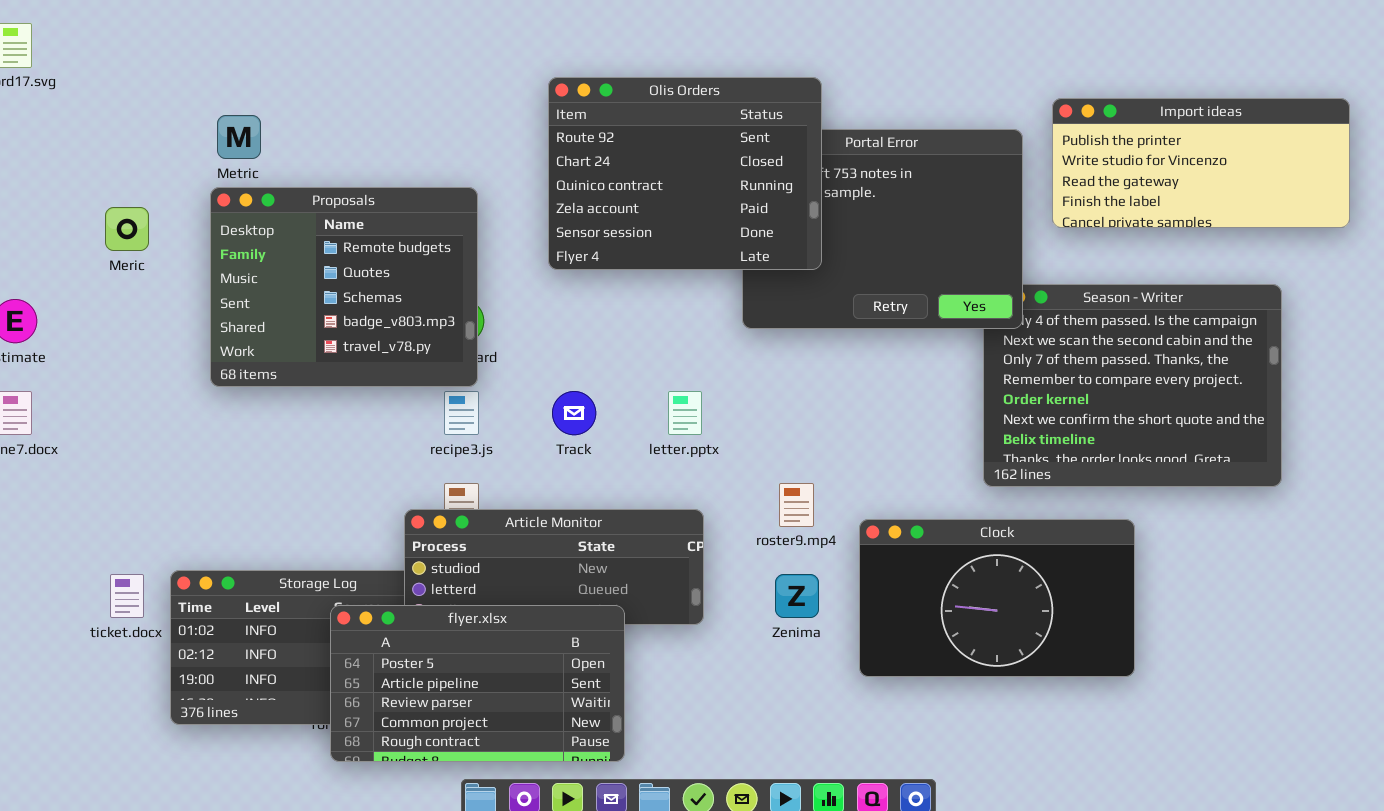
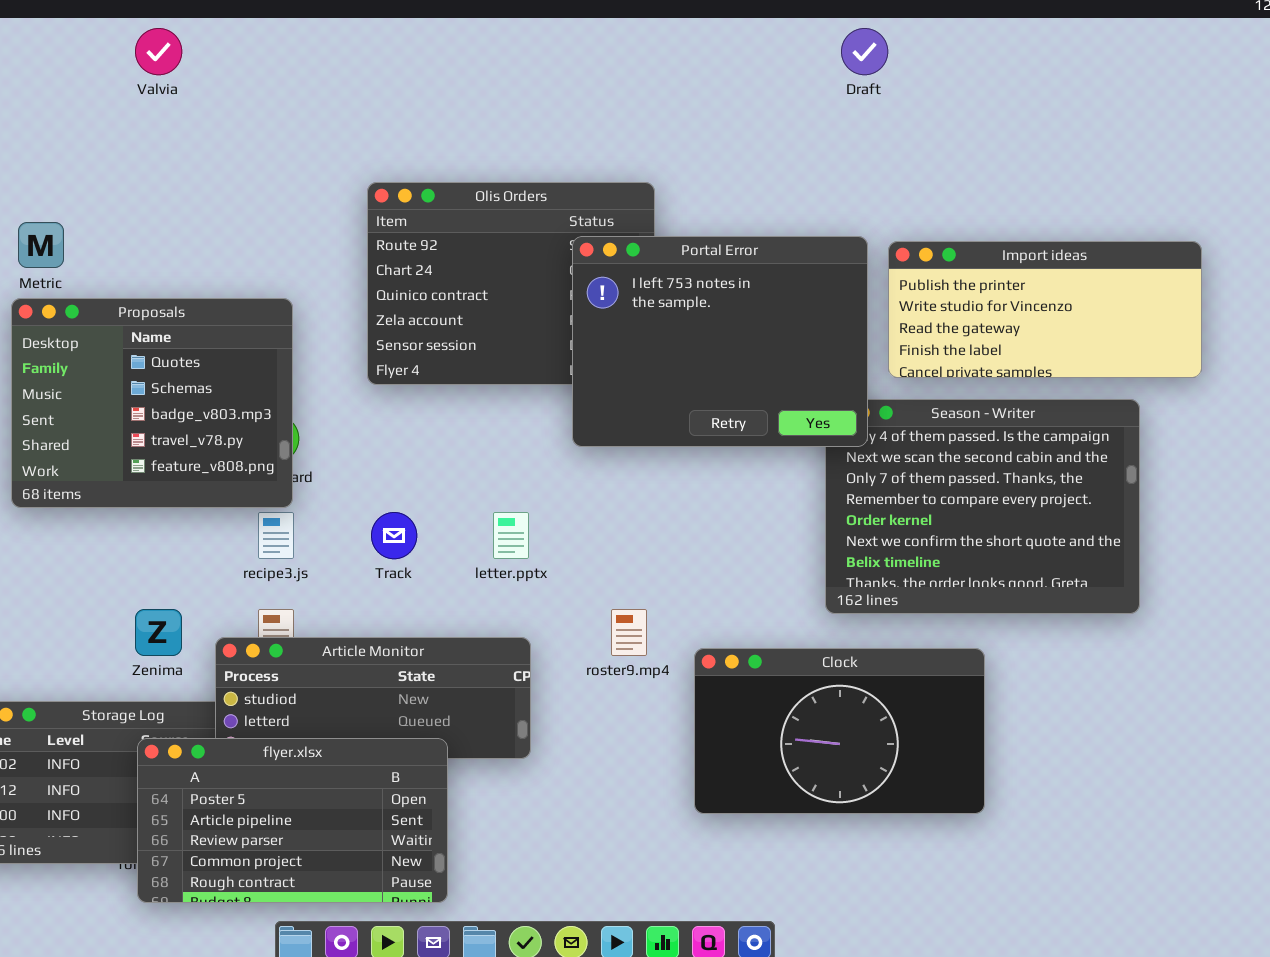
Import ideas: [1052,98,1350,228] -> [888,241,1202,378], moved
Portal Error: [742,129,1023,329] -> [572,236,868,447], raised
Proposals: [210,187,478,387] -> [11,298,293,508], scrolled down 1 row
Zenima: [775,574,819,618] -> [135,609,182,656], moved

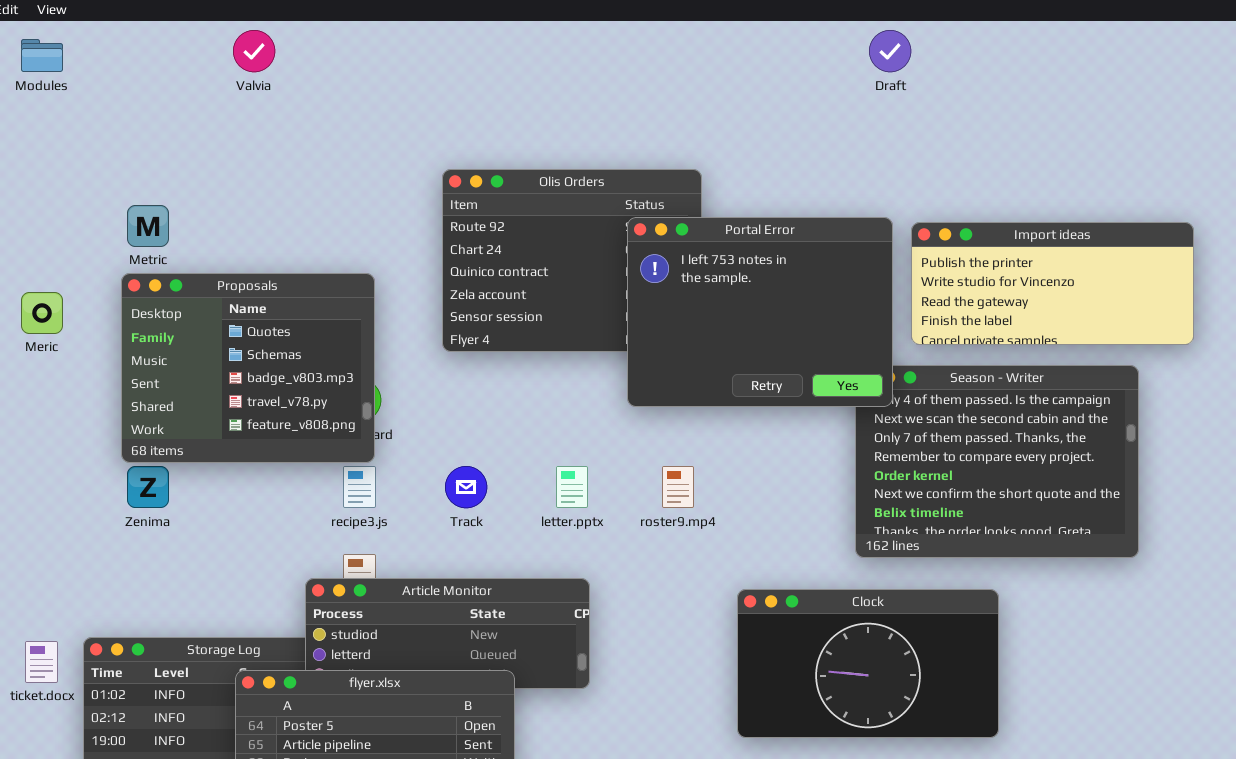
Zenima: [135,609,182,656] -> [127,466,169,508], moved
roster9.mp4: [611,609,647,656] -> [662,466,694,508], moved

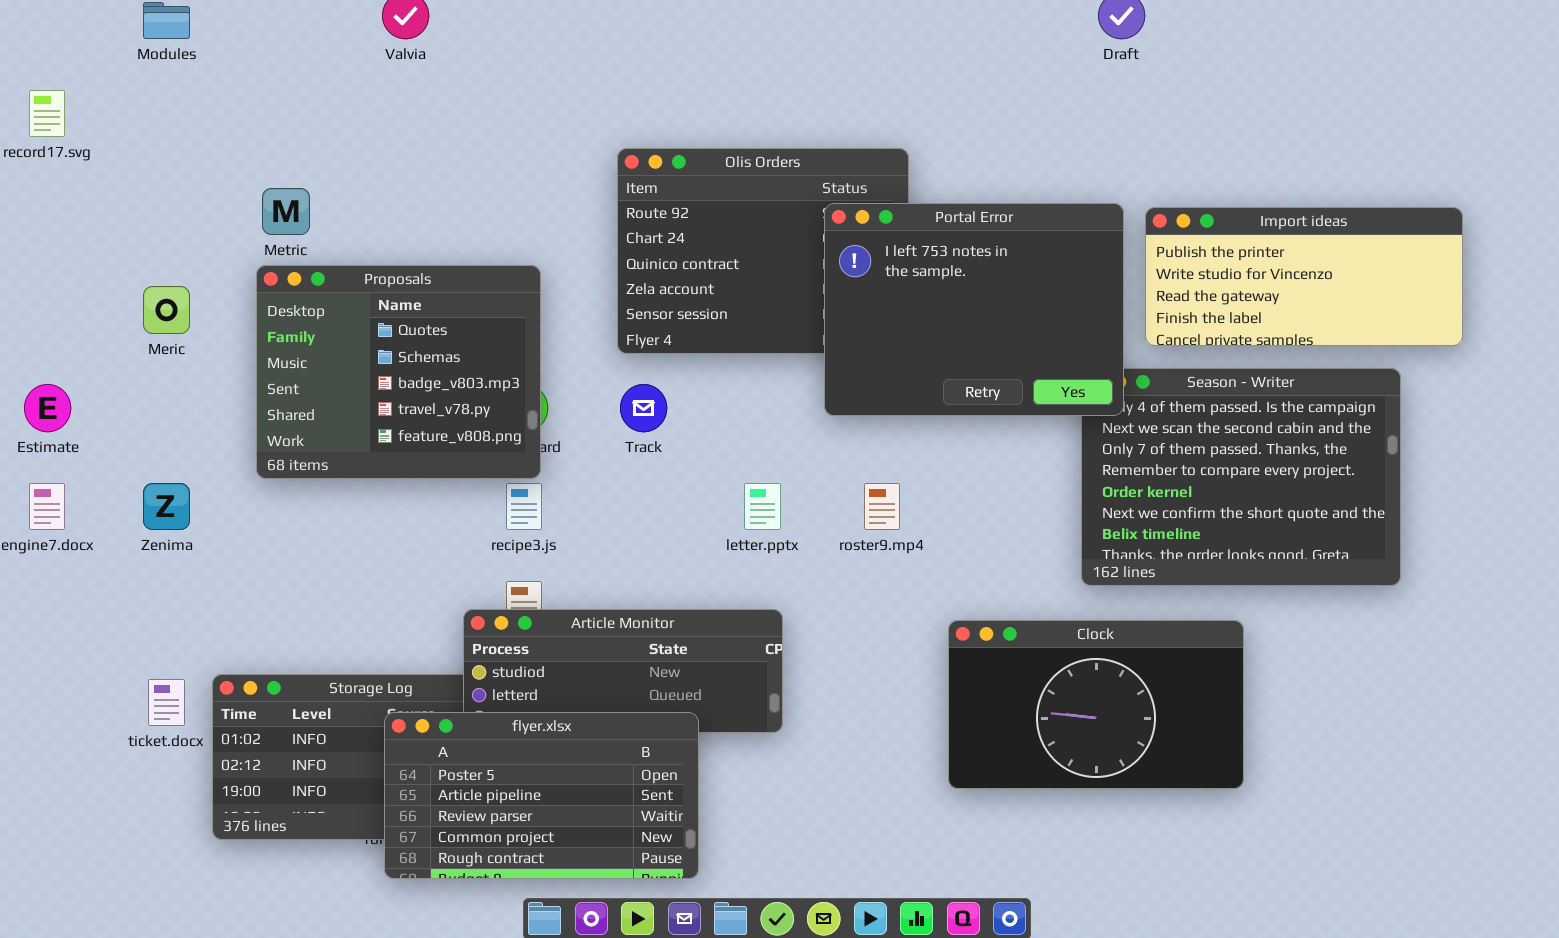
Zenima: [127,466,169,508] -> [143,483,190,530], moved
Track: [445,466,487,508] -> [620,384,667,432], moved

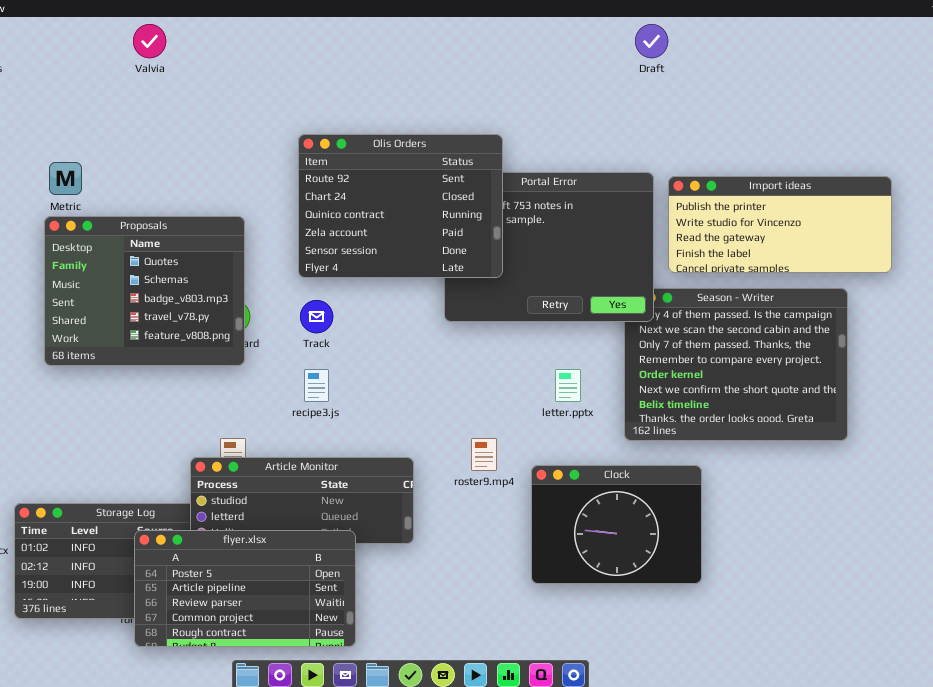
Olis Orders: [617,148,909,354] -> [298,134,503,278], raised
recipe3.js: [506,483,542,530] -> [304,369,329,402], moved
letter.pptx: [744,483,781,530] -> [555,369,581,402], moved
roster9.mp4: [864,483,900,530] -> [471,438,497,471], moved
Clock: [948,620,1244,789] -> [531,465,702,584], resized

